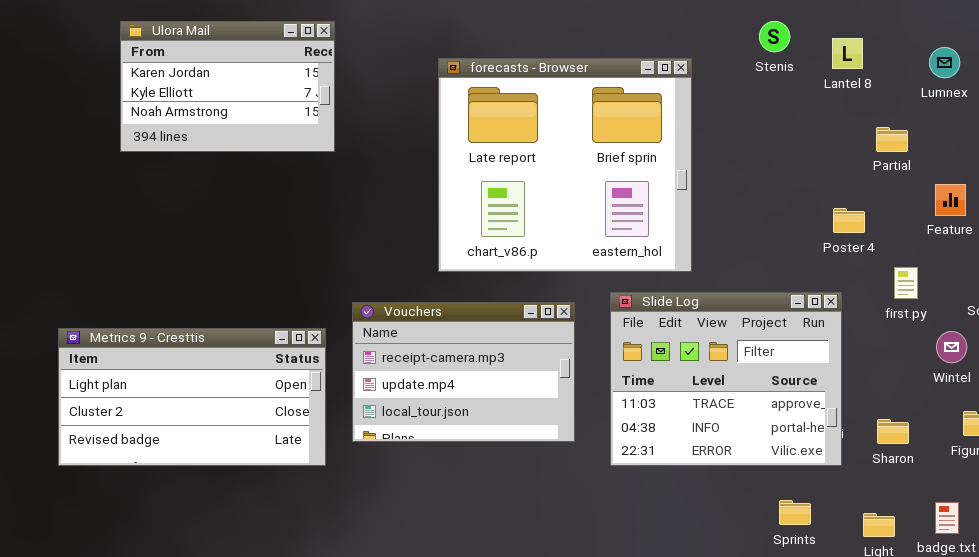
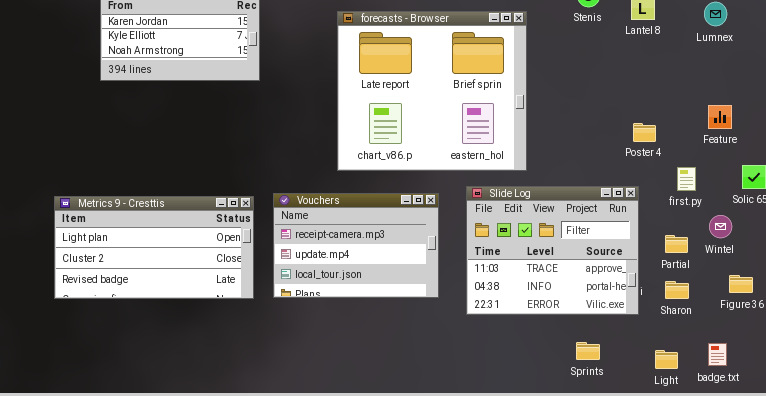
Partial: [876,127,908,152] -> [665,235,688,253], moved
Metrics 9 - Cresttis: [58,328,326,466] -> [54,196,254,299], moved
Sprints: [779,500,811,525] -> [576,342,600,360], moved

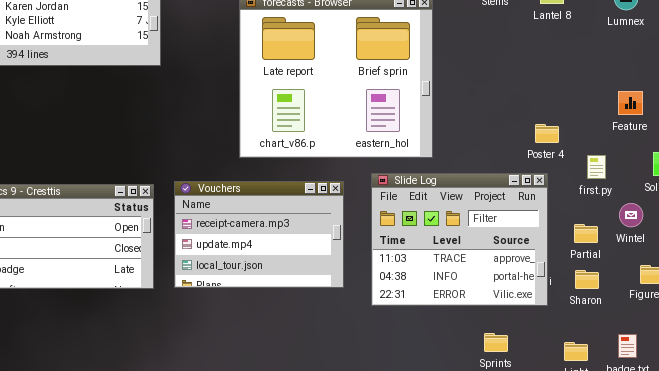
Poster 4: [633,123,656,142] -> [535,124,559,143], moved

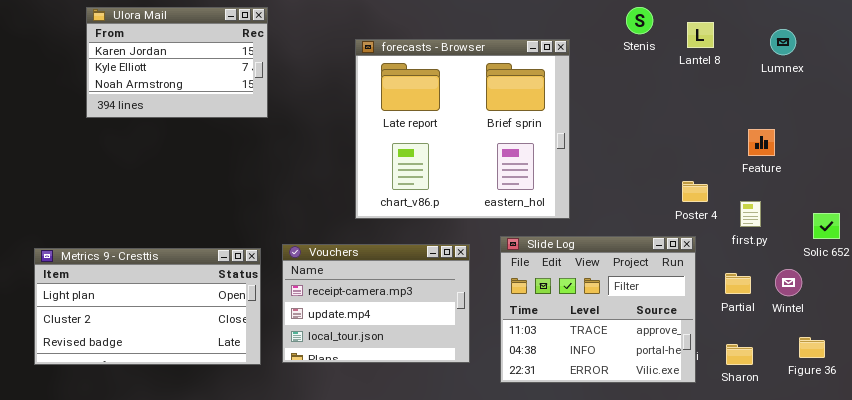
Feature: [618,91,643,115] -> [748,129,775,156], moved
first.py: [587,155,606,179] -> [740,201,761,227], moved
Partial: [574,224,598,243] -> [725,273,751,294], moved

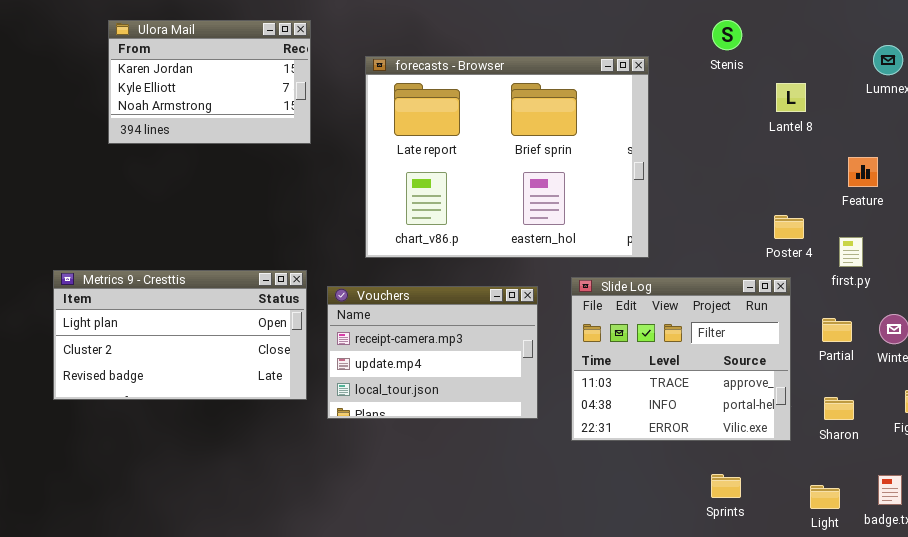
Lantel 8: [687,22,714,48] -> [776,83,806,112], moved
forecasts - Browser: [355,39,570,219] -> [365,56,649,258], resized
Metrics 9 - Cresttis: [34,248,261,365] -> [53,270,307,400], moved

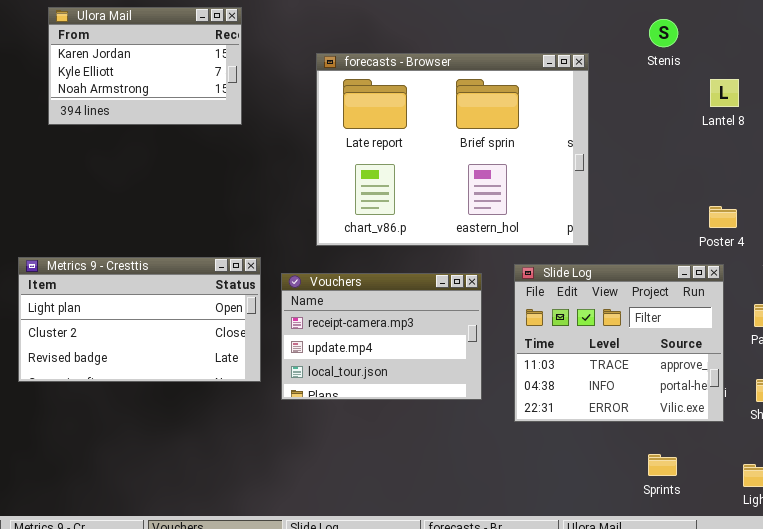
Ulora Mail: [108,20,311,144] -> [48,7,242,125], moved

